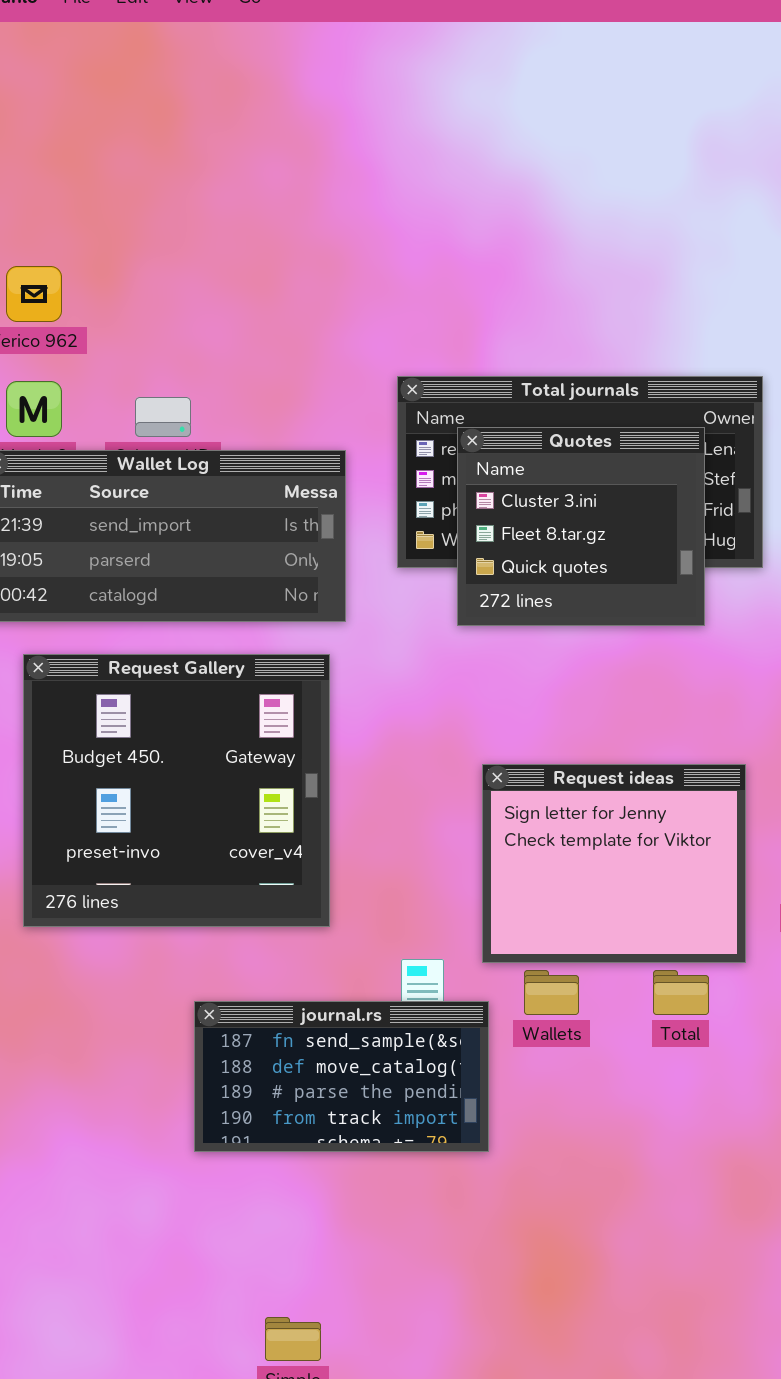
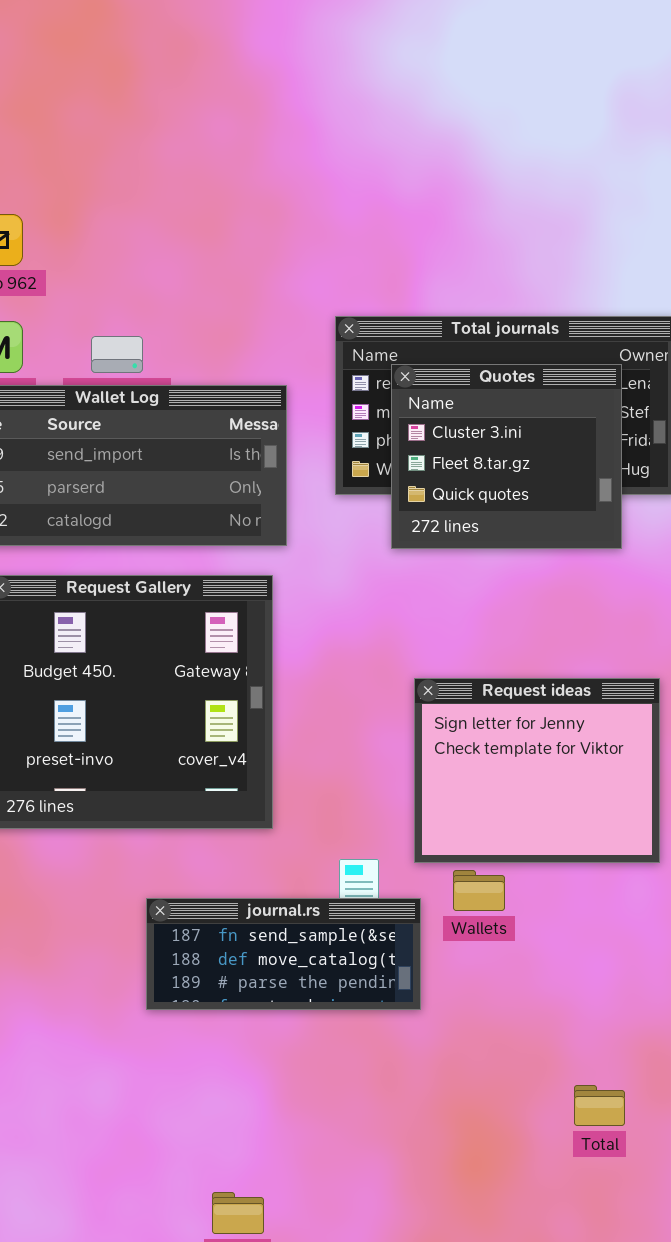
Total: [653,970,709,1015] -> [574,1085,625,1126], moved
journal.rs: [194,1001,489,1152] -> [146,898,421,1010], resized

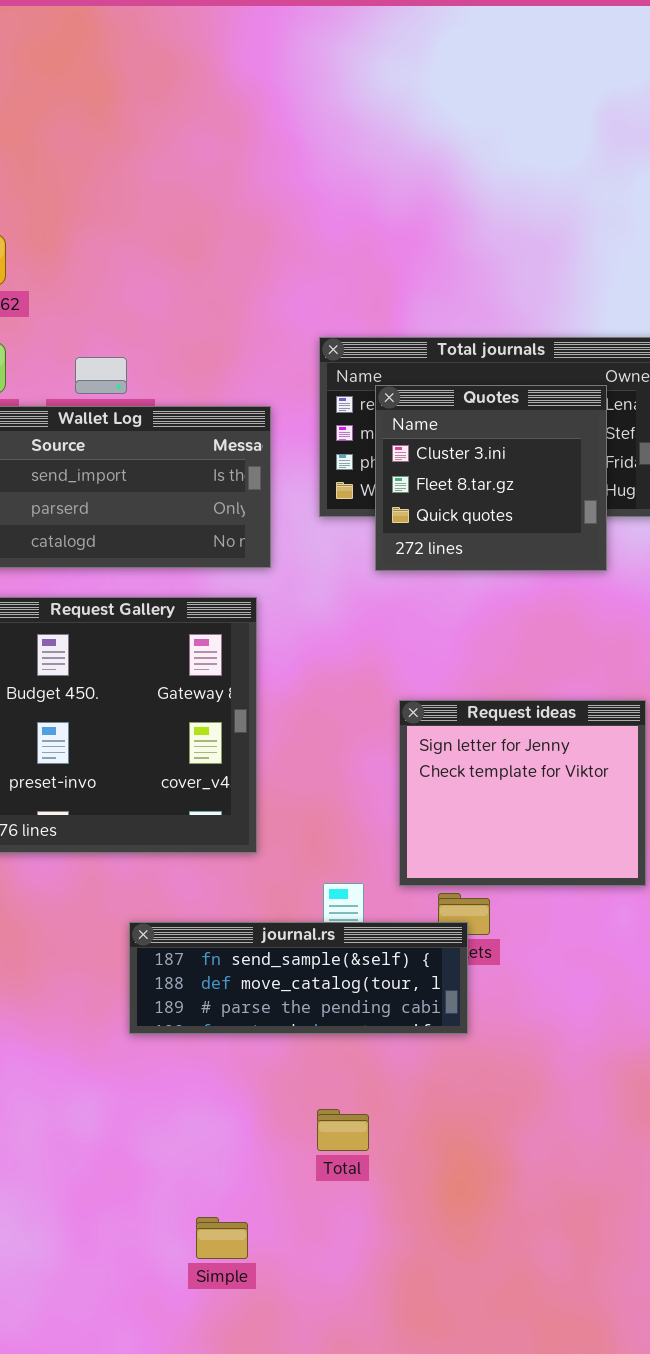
journal.rs: [146,898,421,1010] -> [129,922,468,1034], resized
Total: [574,1085,625,1126] -> [317,1109,369,1151], moved

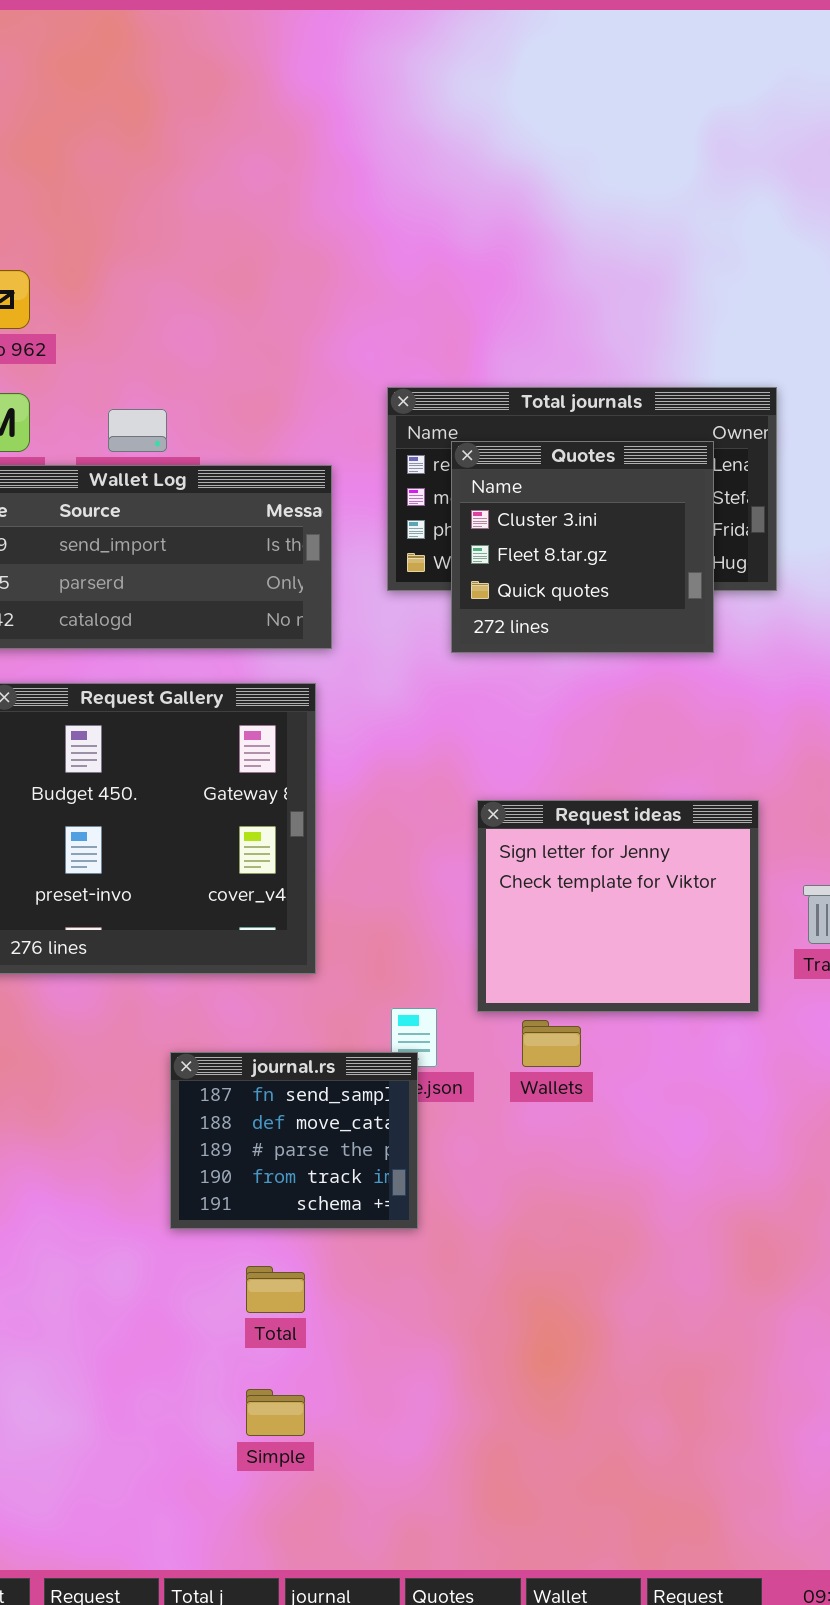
journal.rs: [129,922,468,1034] -> [170,1052,418,1229], resized
Total: [317,1109,369,1151] -> [246,1266,305,1313], moved

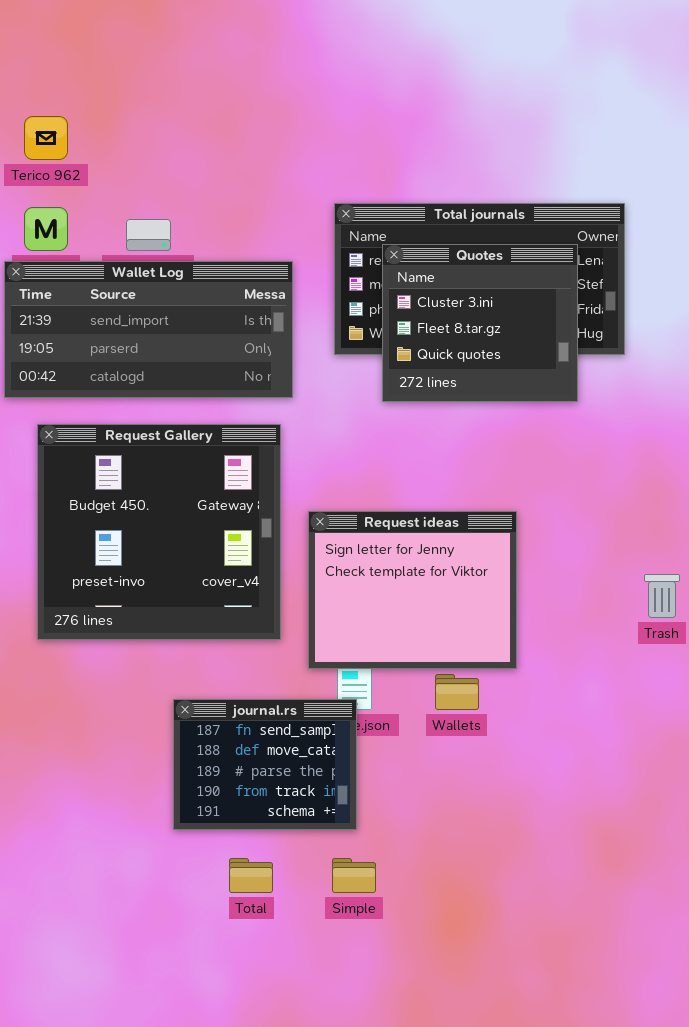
Request ideas: [477,800,759,1012] -> [308,511,517,669], moved
Simple: [246,1389,305,1436] -> [332,858,376,893], moved

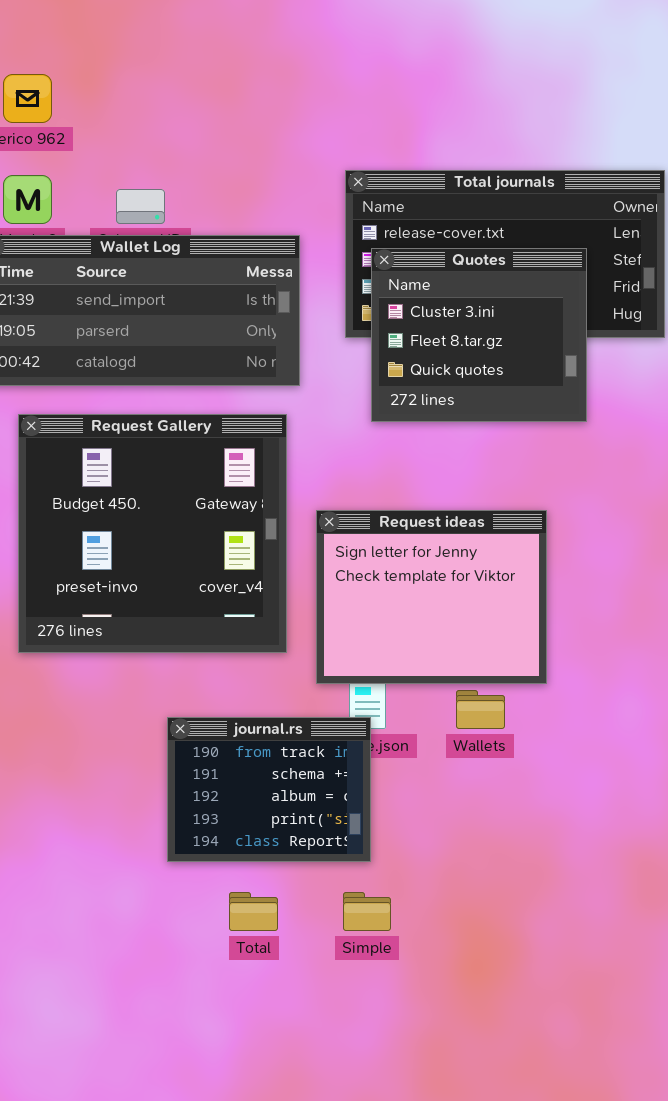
Quotes: [382,244,578,402] -> [371,248,587,422], moved
journal.rs: [173,699,357,830] -> [167,717,371,862], scrolled down 3 rows

